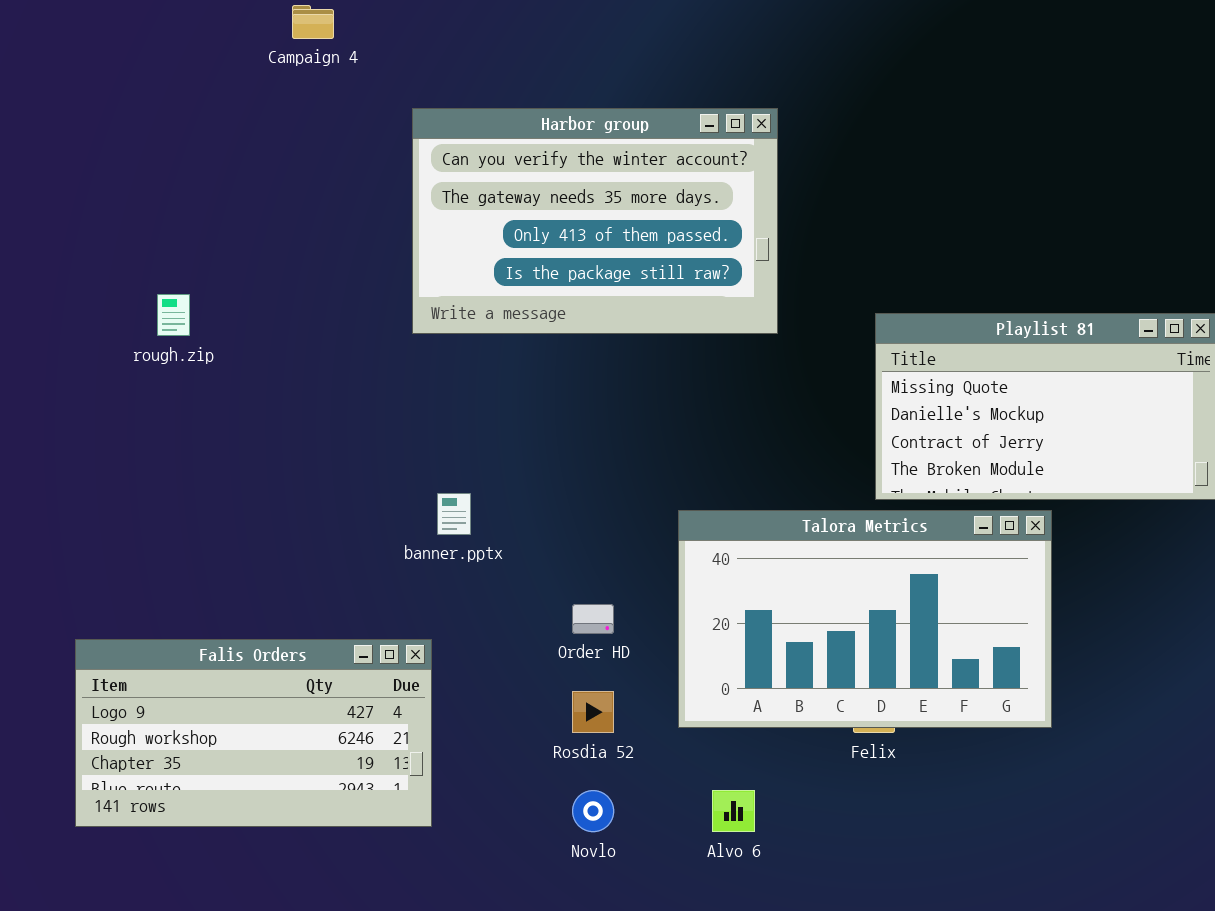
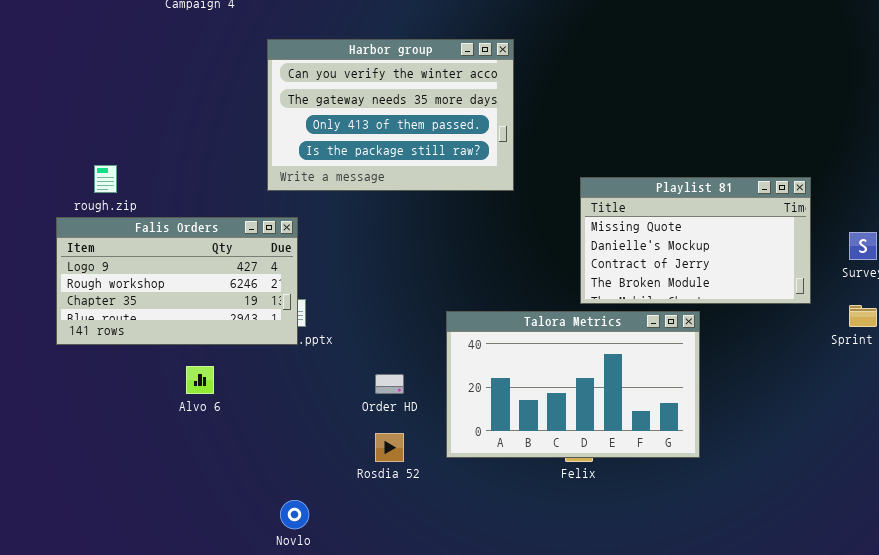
Falis Orders: [75,639,432,827] -> [56,217,298,345], moved
Novlo: [572,790,614,832] -> [280,500,309,529], moved
Alvo 6: [712,790,755,832] -> [186,366,214,394], moved

